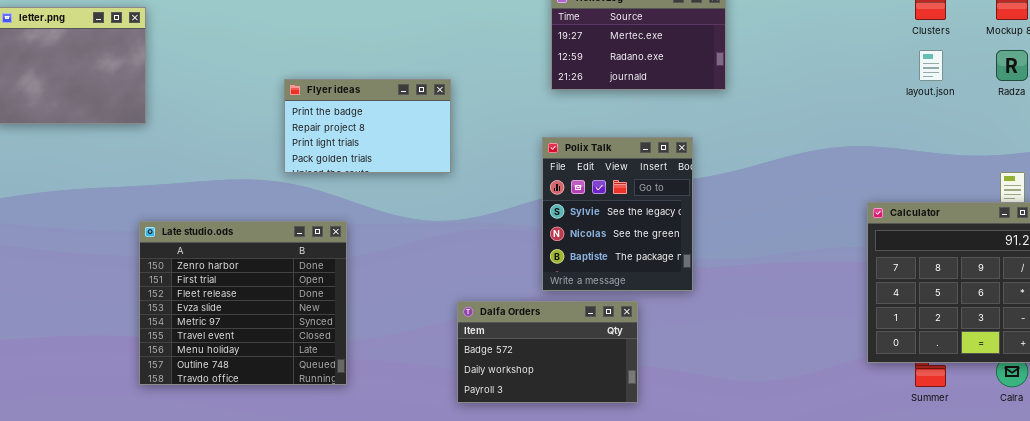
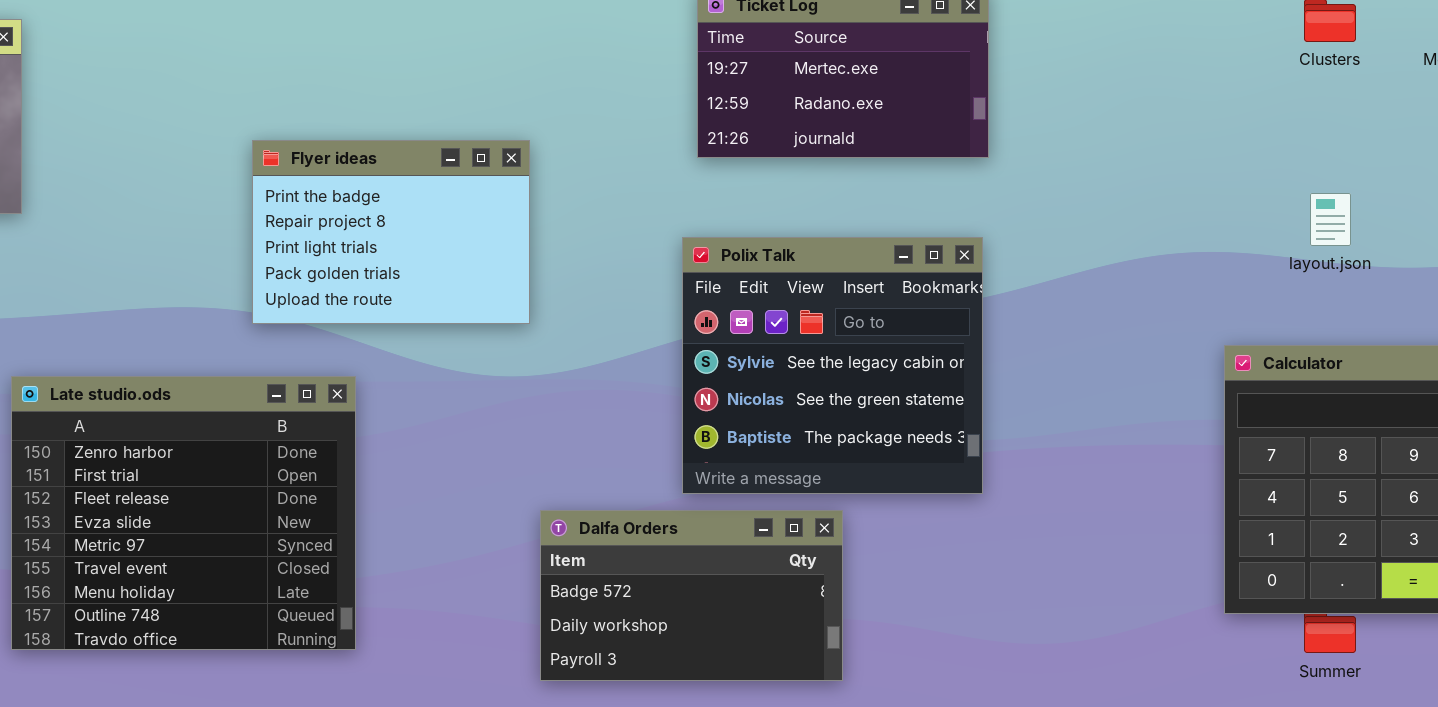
layout.json: [919,50,943,81] -> [1310,193,1351,246], moved
Flyer ideas: [284,79,451,173] -> [252,140,530,324], resized
Polix Talk: [542,137,693,291] -> [682,237,983,494], resized

